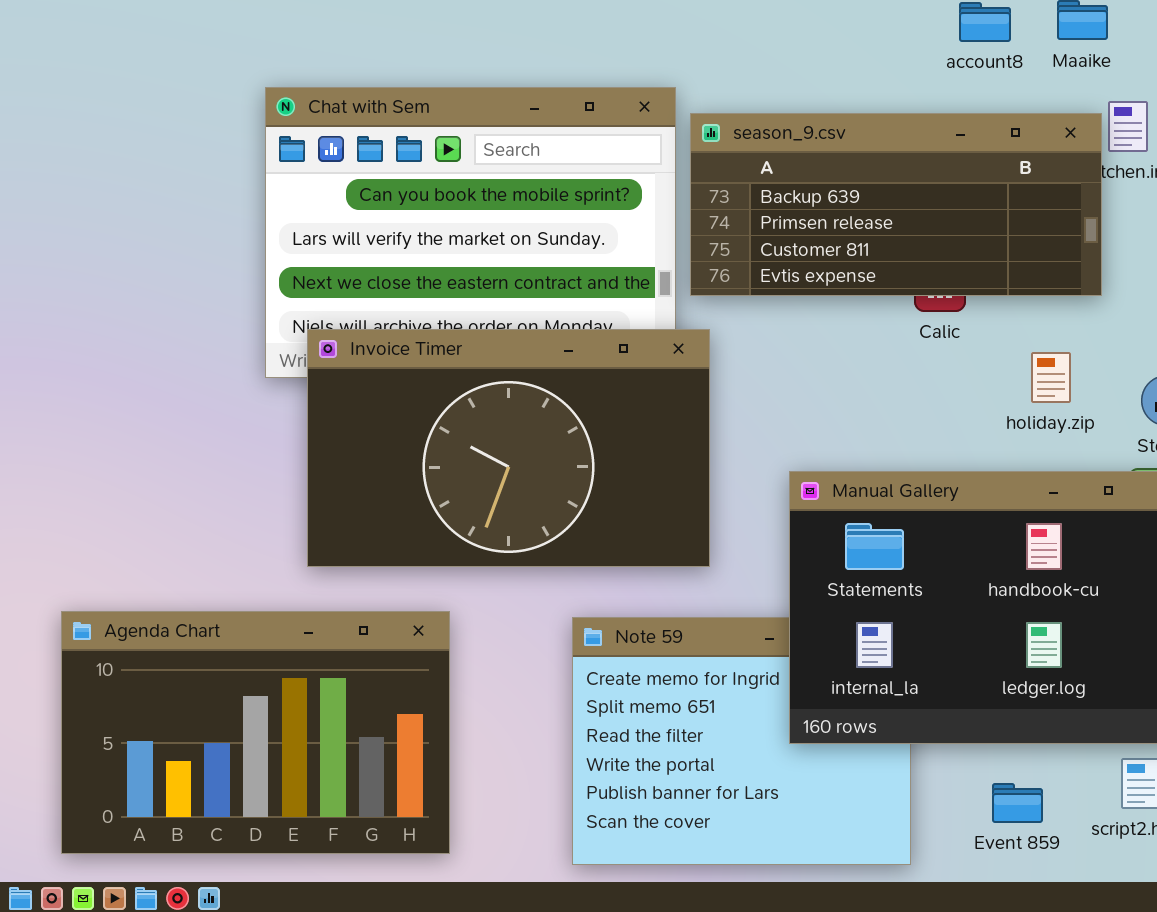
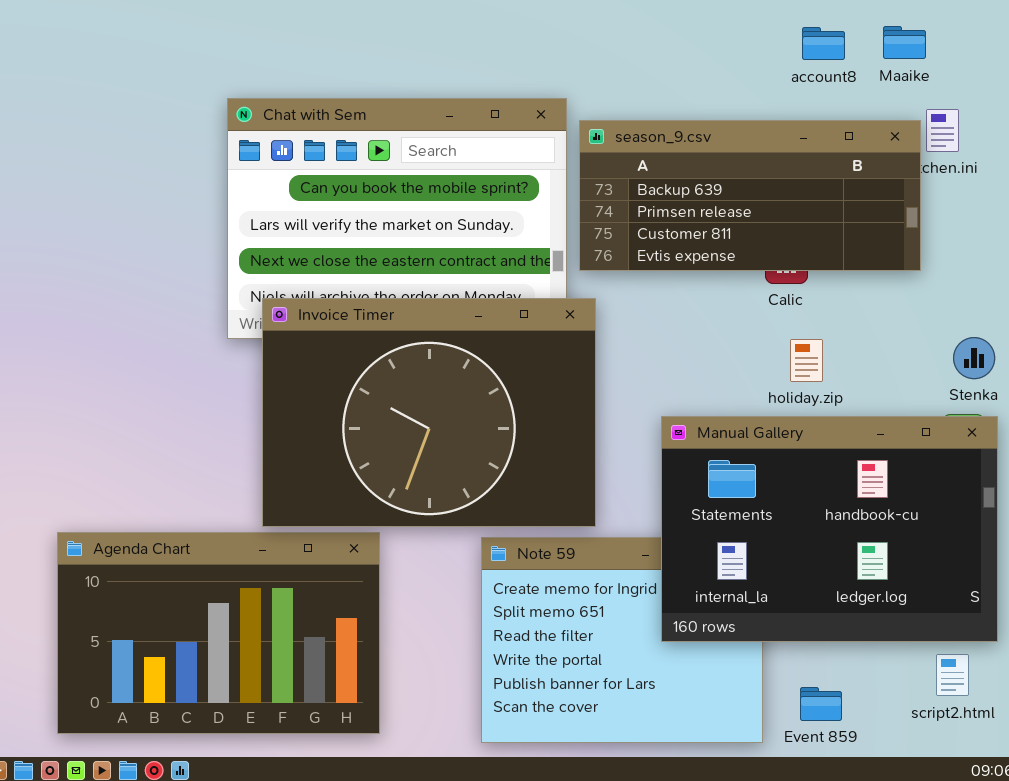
Invoice Timer: [307,329,710,567] -> [262,298,596,527], resized
holiday.zip: [1031,352,1071,403] -> [790,339,823,382], moved
Event 859: [992,783,1043,823] -> [800,687,842,721], moved

